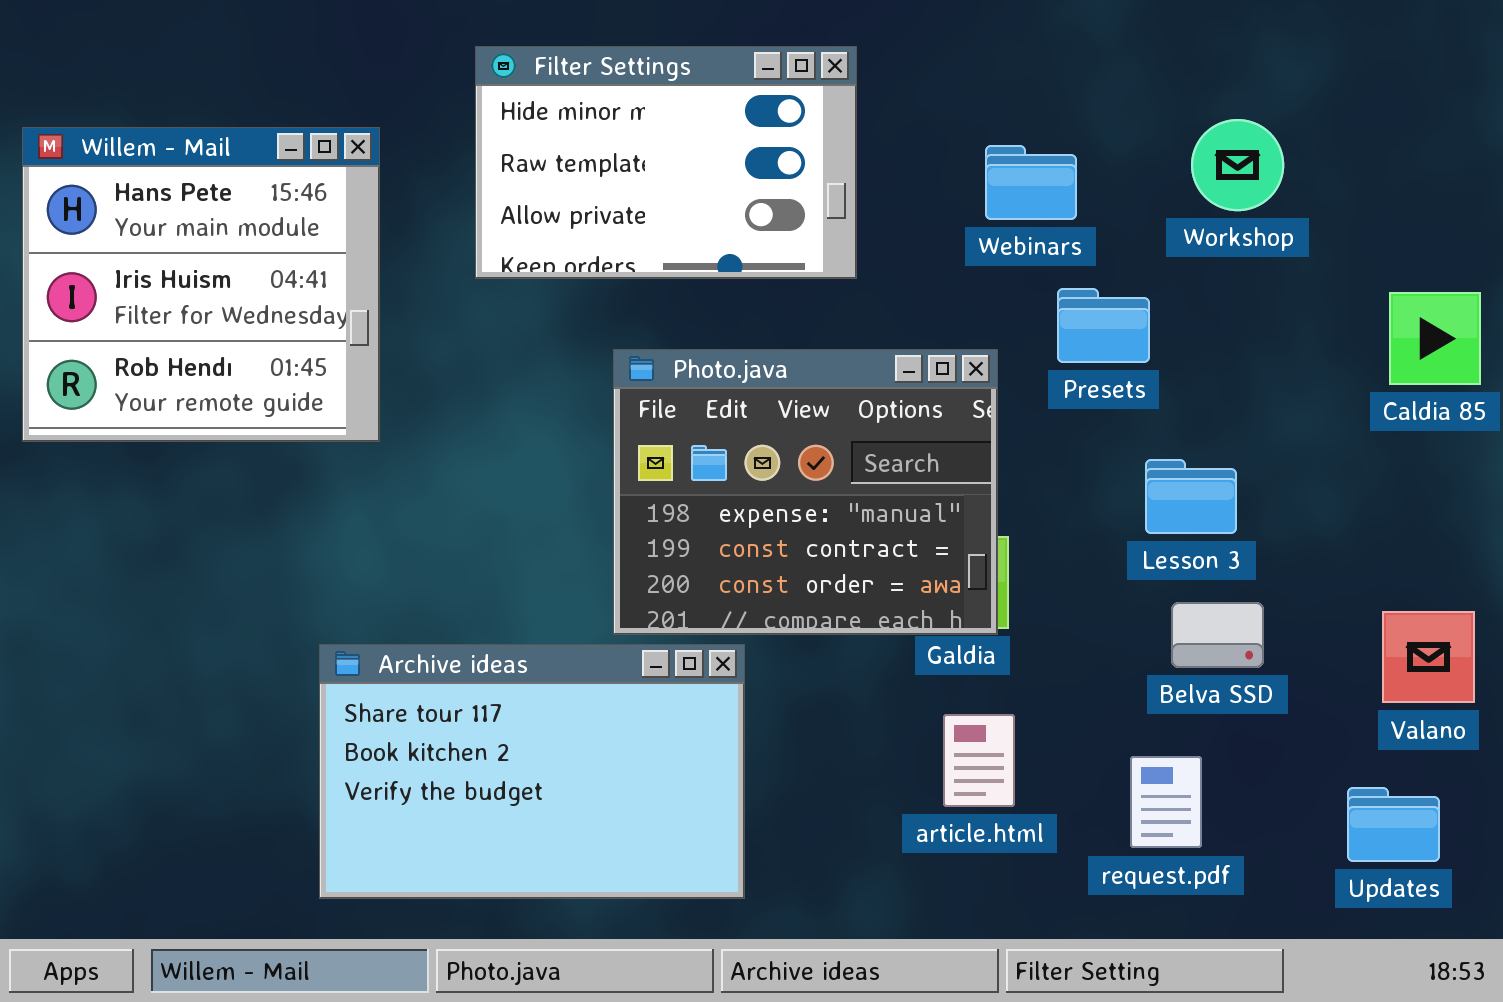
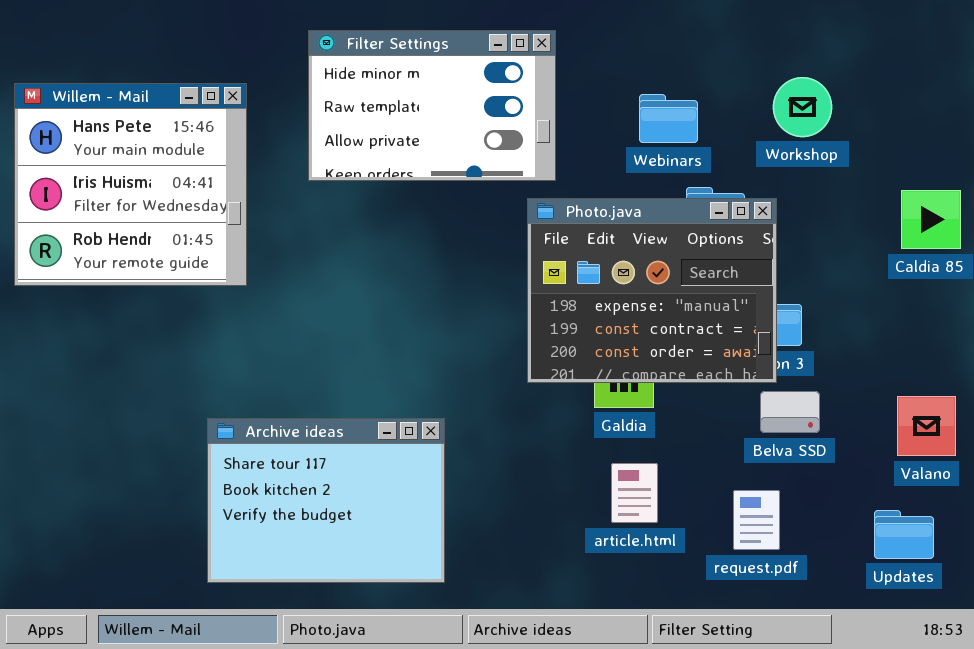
Photo.java: [613,349,998,635] -> [527,198,777,383], moved
Archive ideas: [319,644,745,899] -> [207,418,445,583], resized

